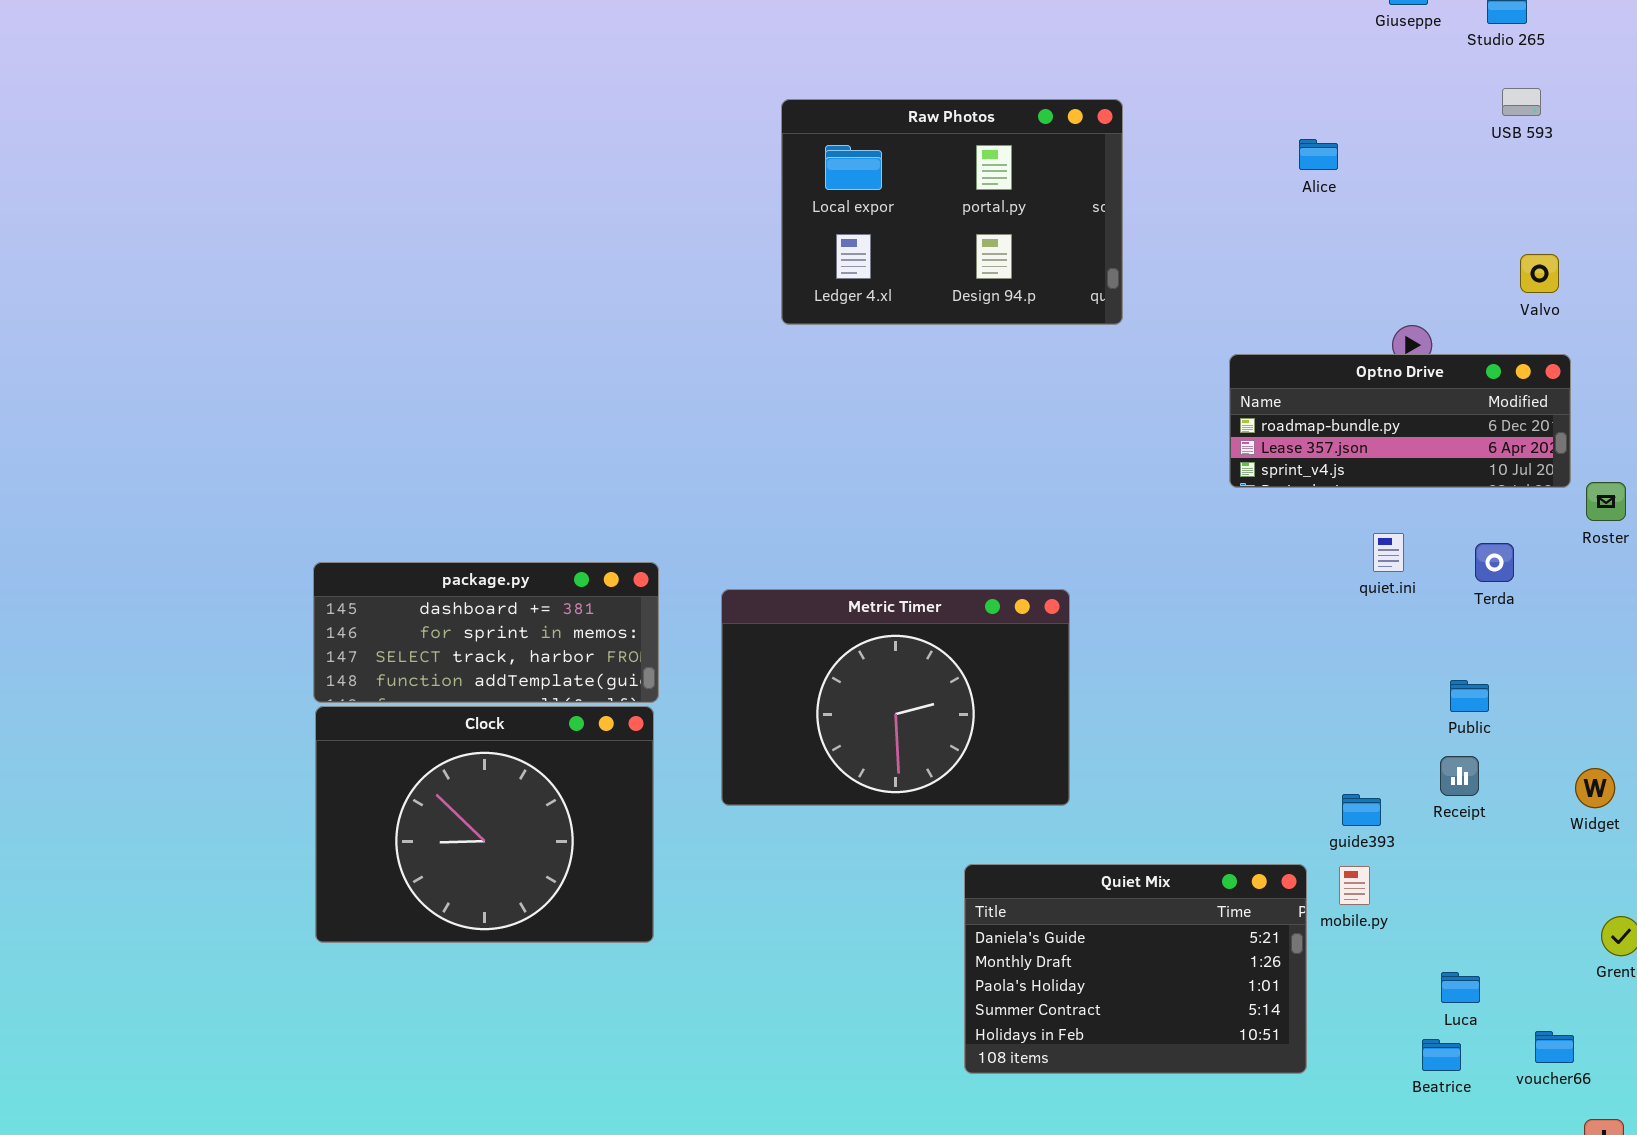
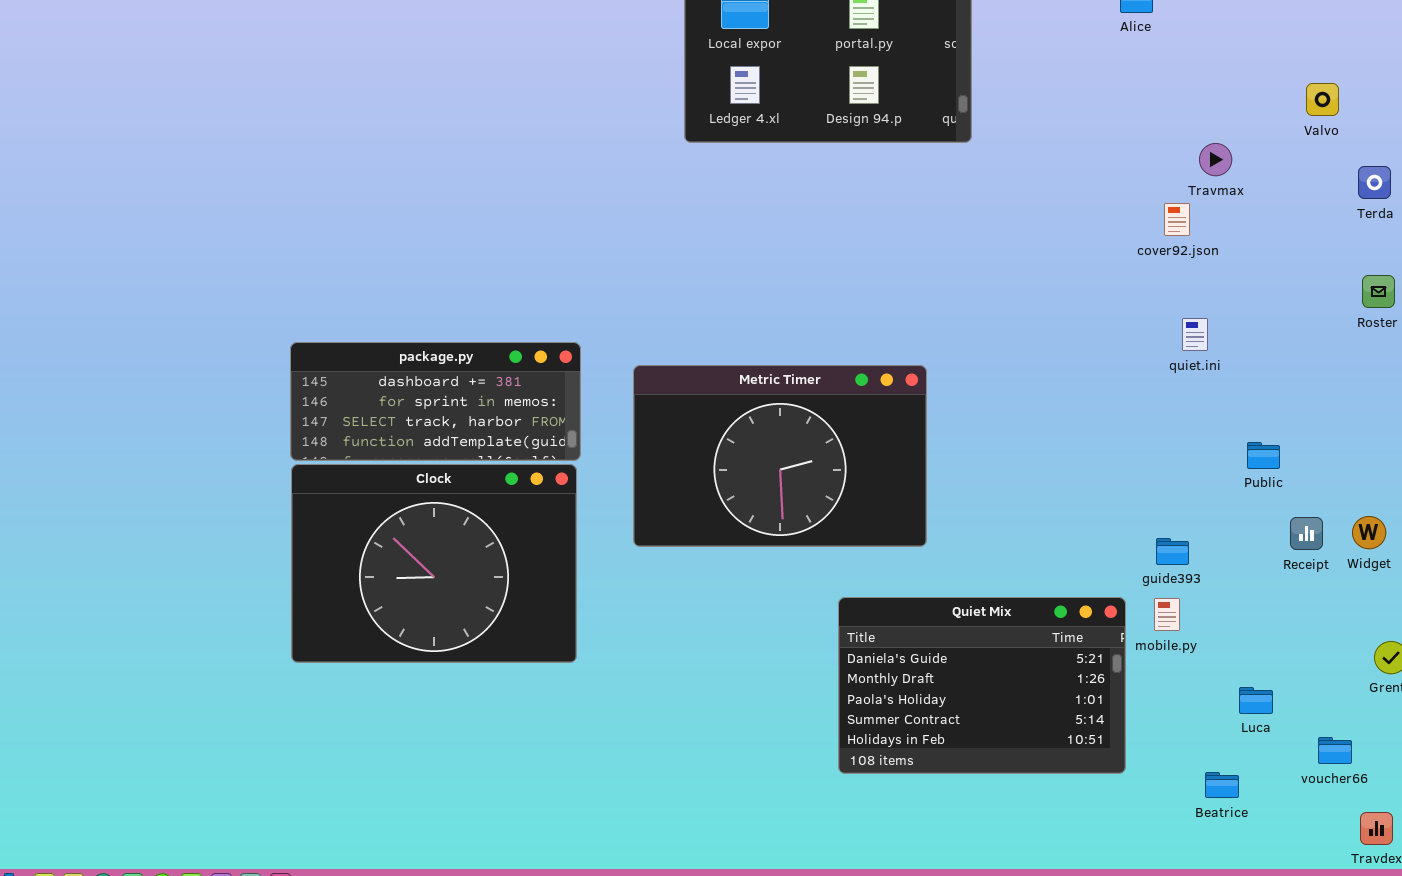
Optno Drive: [1229,354,1571,488] -> none, closed
Terda: [1475,543,1514,582] -> [1358,166,1391,199], moved
Receipt: [1440,756,1479,796] -> [1290,517,1323,550], moved
Beatrice: [1422,1039,1461,1071] -> [1205,772,1239,798], moved

